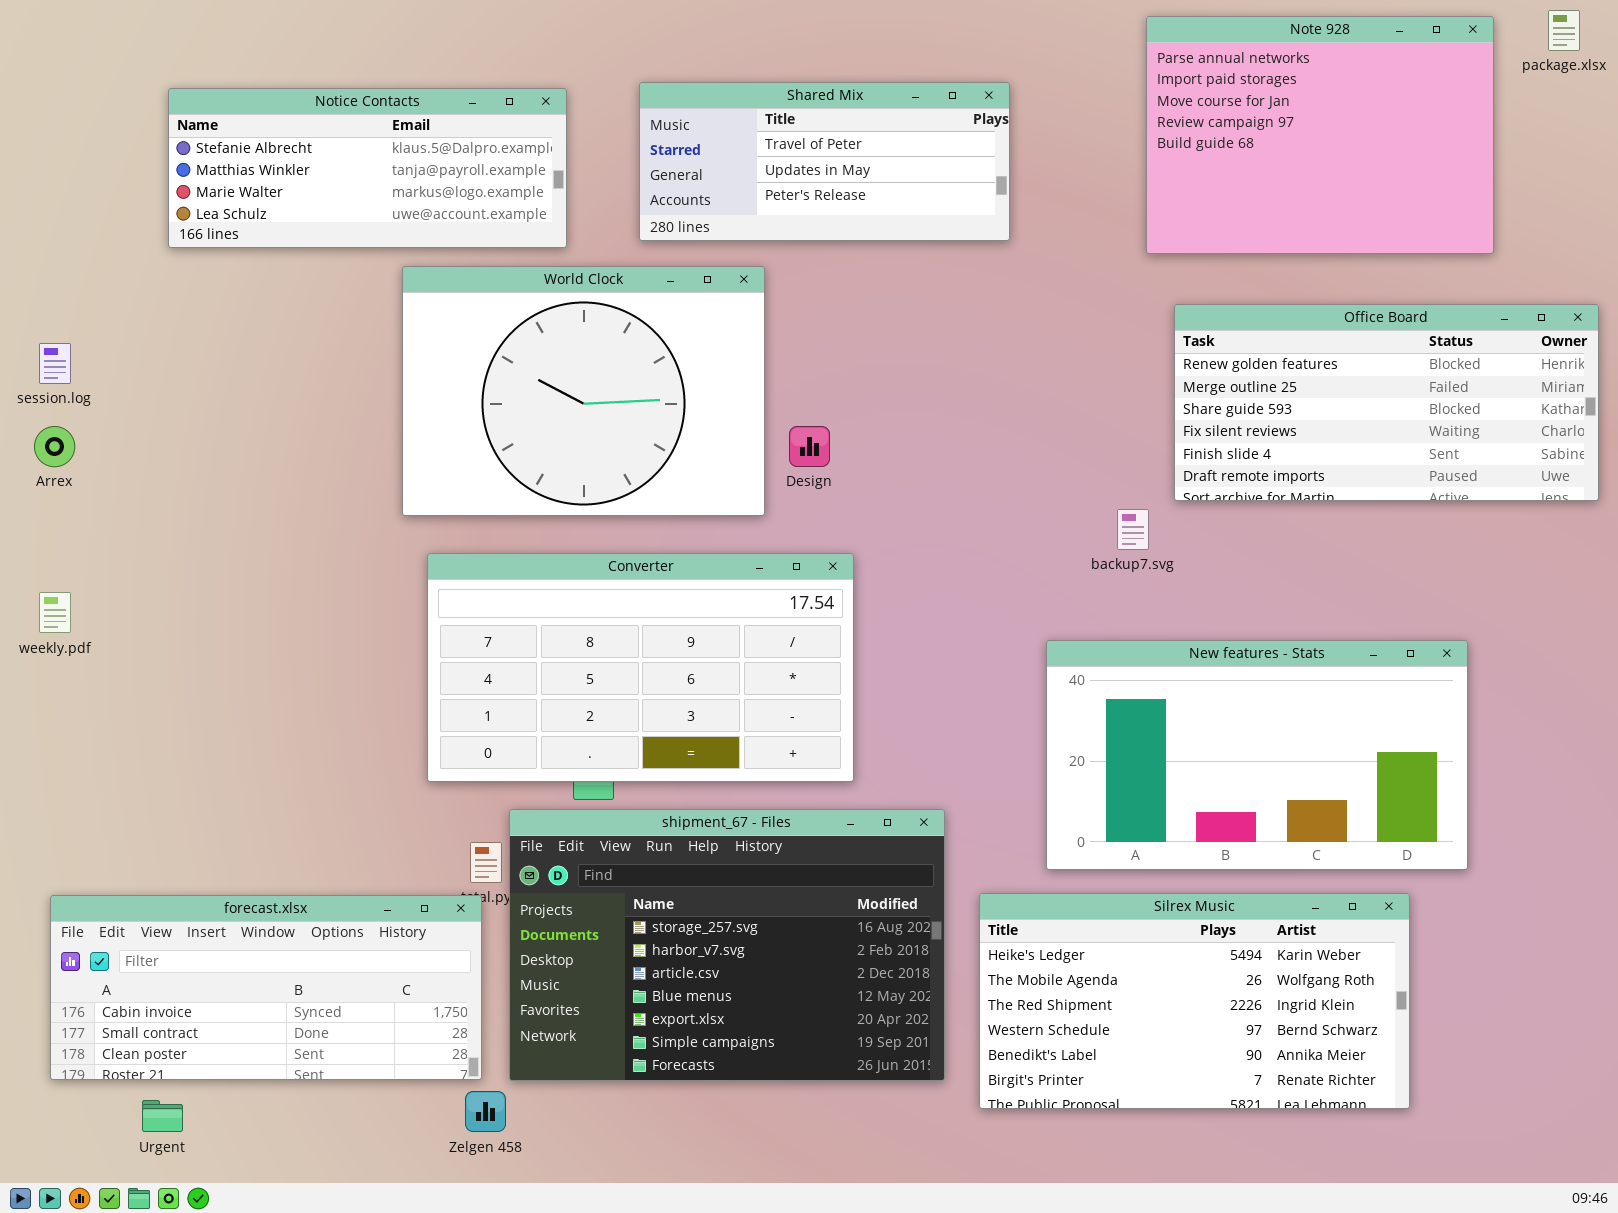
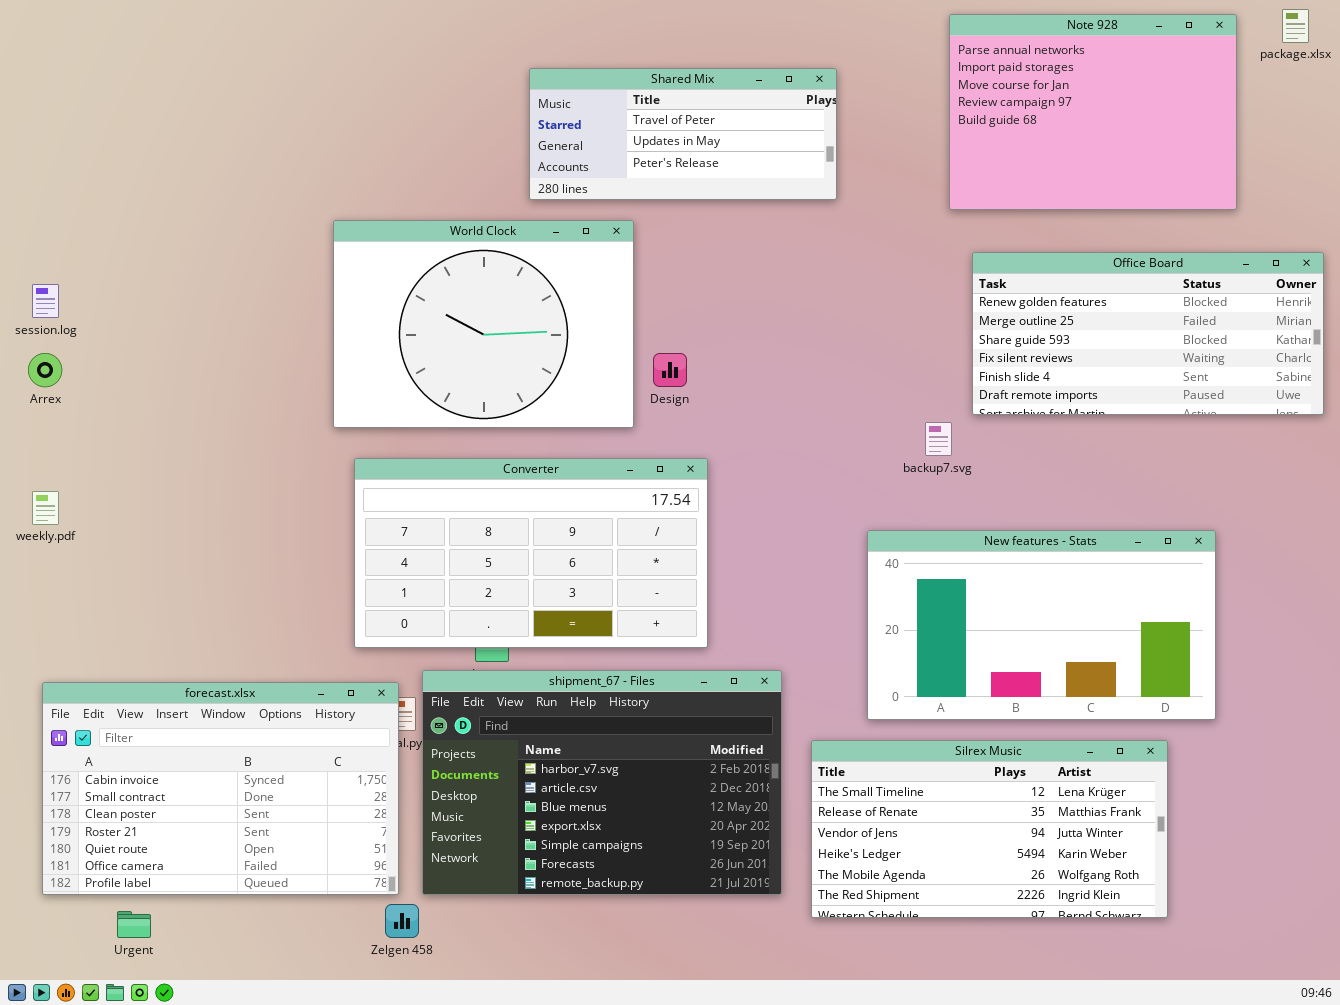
Notice Contacts: [168,88,567,248] -> none, closed
shipment_67 - Files: [509,809,945,1081] -> [422,670,782,895], scrolled down 1 row
Silrex Music: [979,893,1410,1109] -> [811,740,1168,918], scrolled up 3 rows
forecast.xlsx: [50,895,482,1080] -> [42,682,399,895], resized

